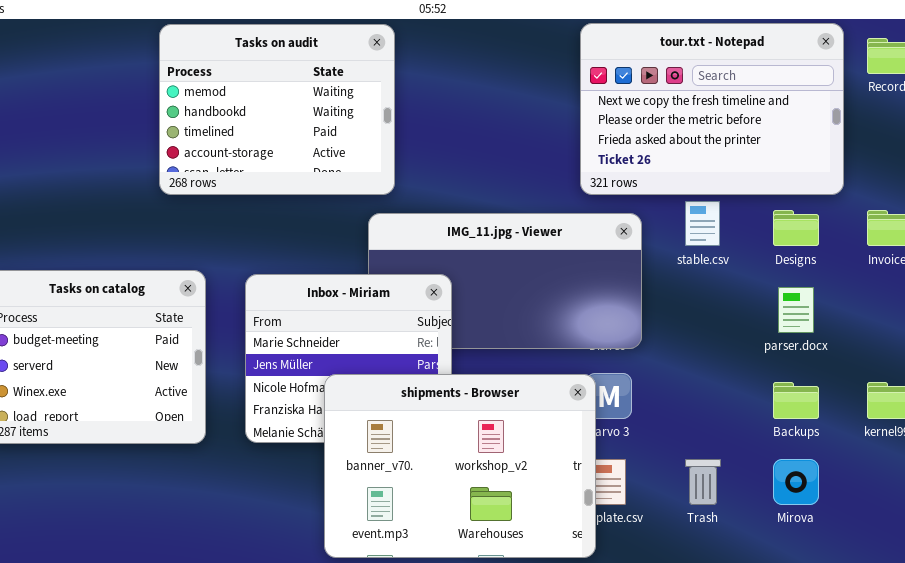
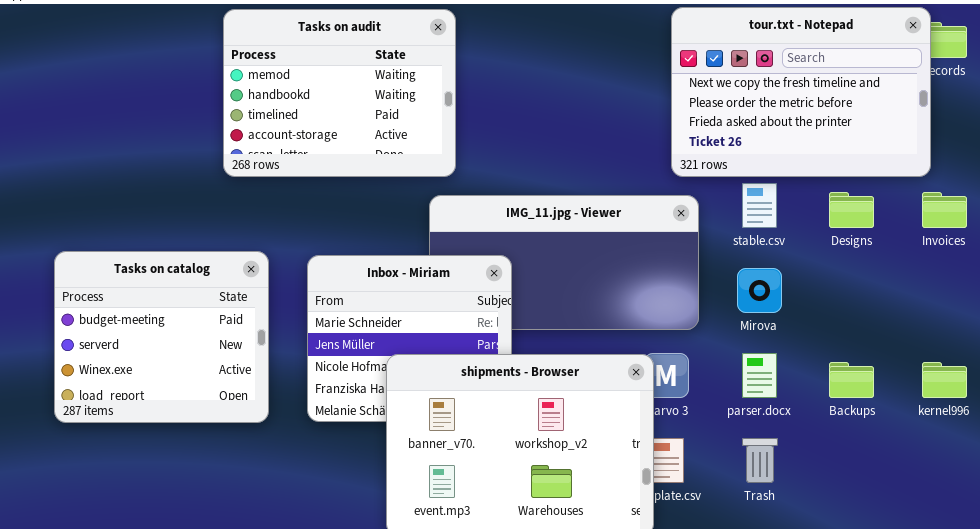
tour.txt - Notepad: [580,23,844,195] -> [671,7,931,177], moved
parser.docx: [778,287,814,333] -> [742,353,777,398], moved
Mirova: [773,459,819,505] -> [737,268,782,313], moved

